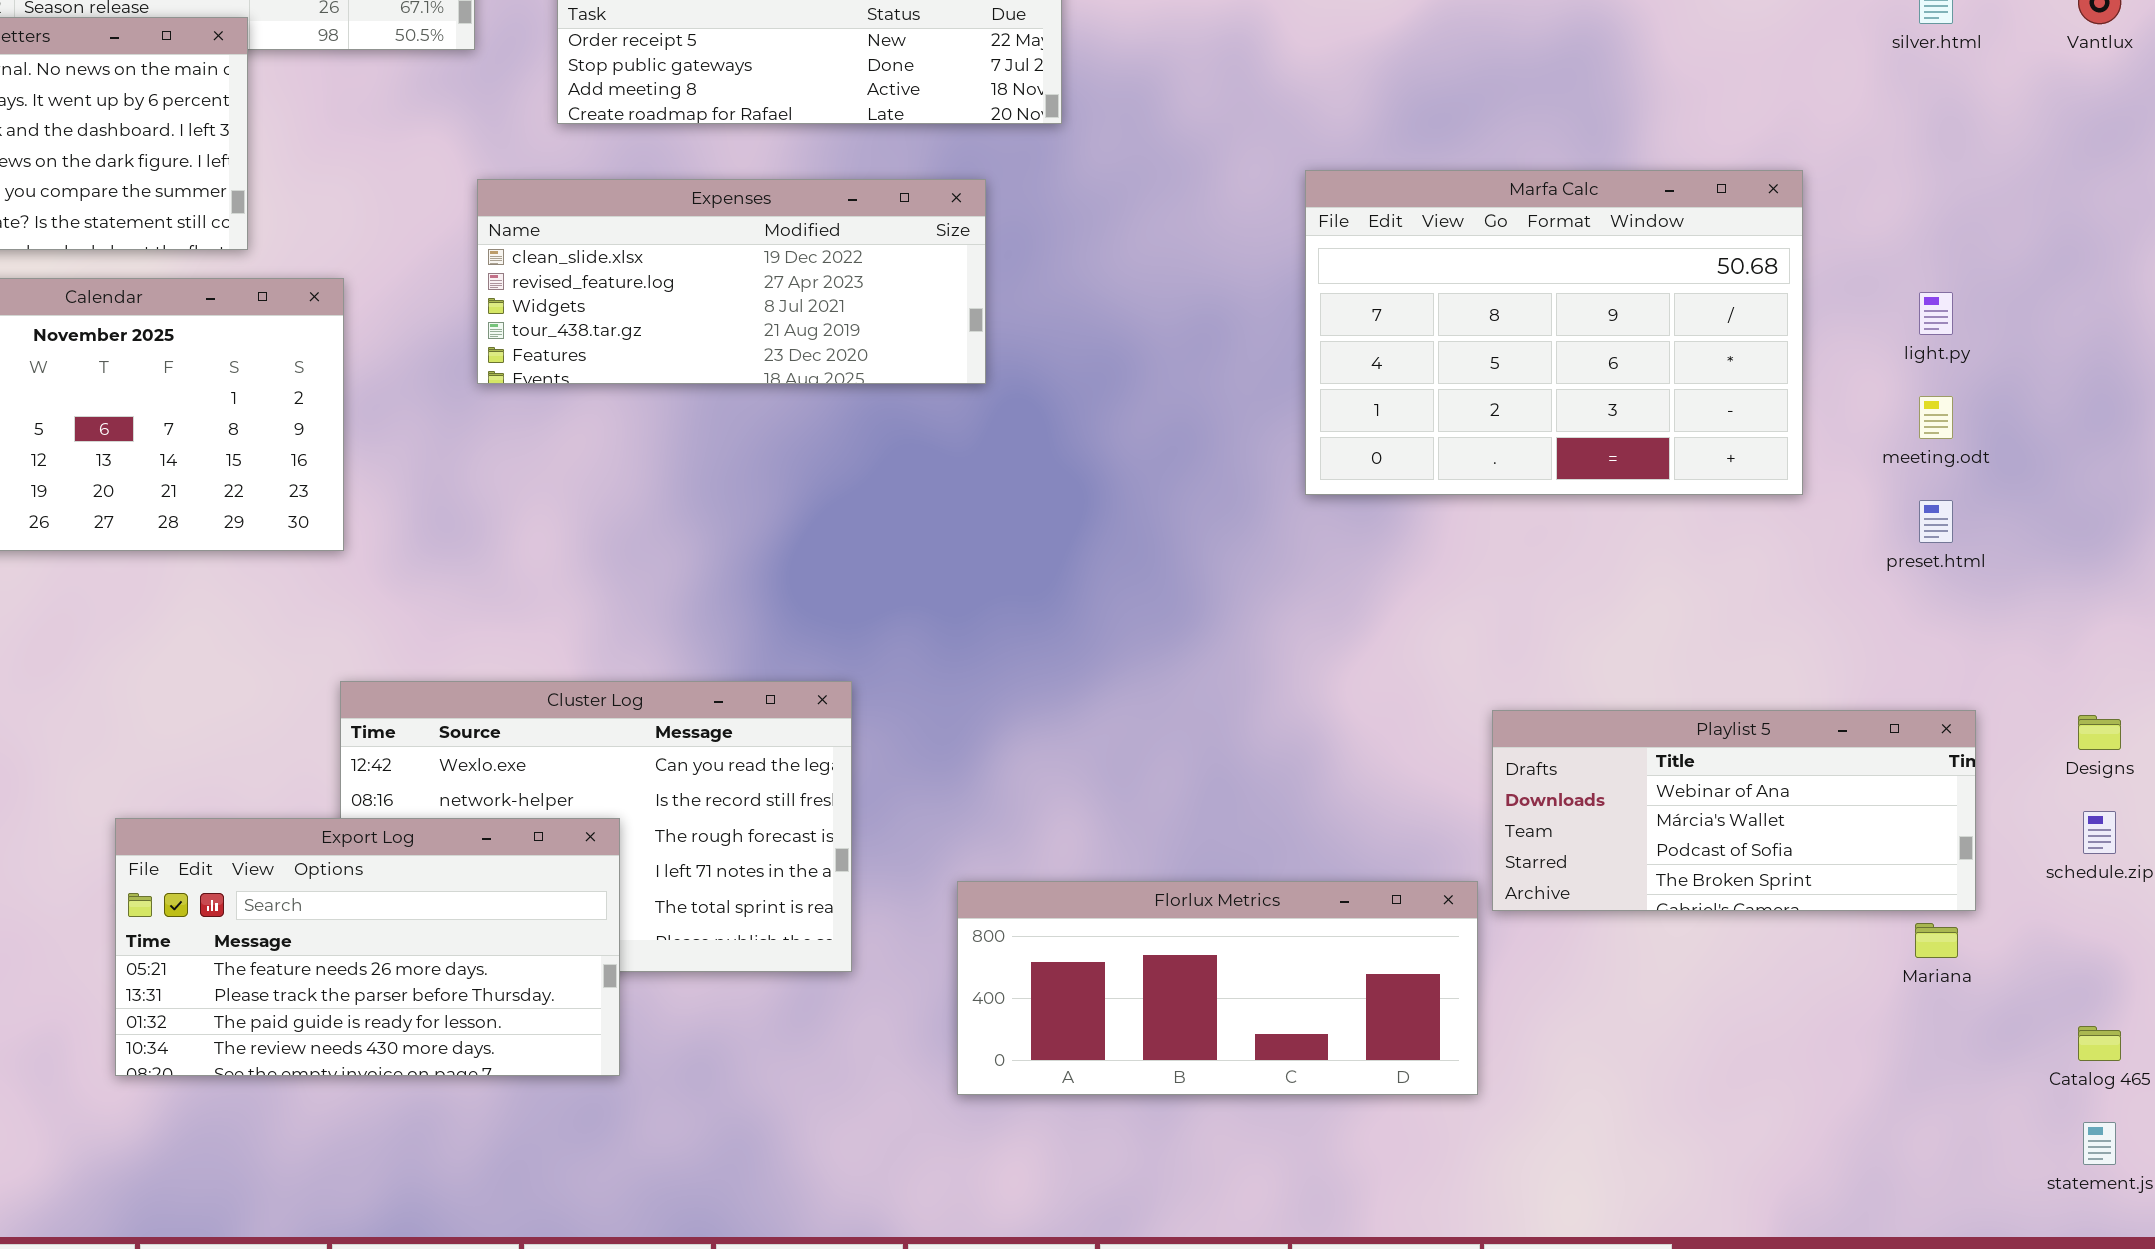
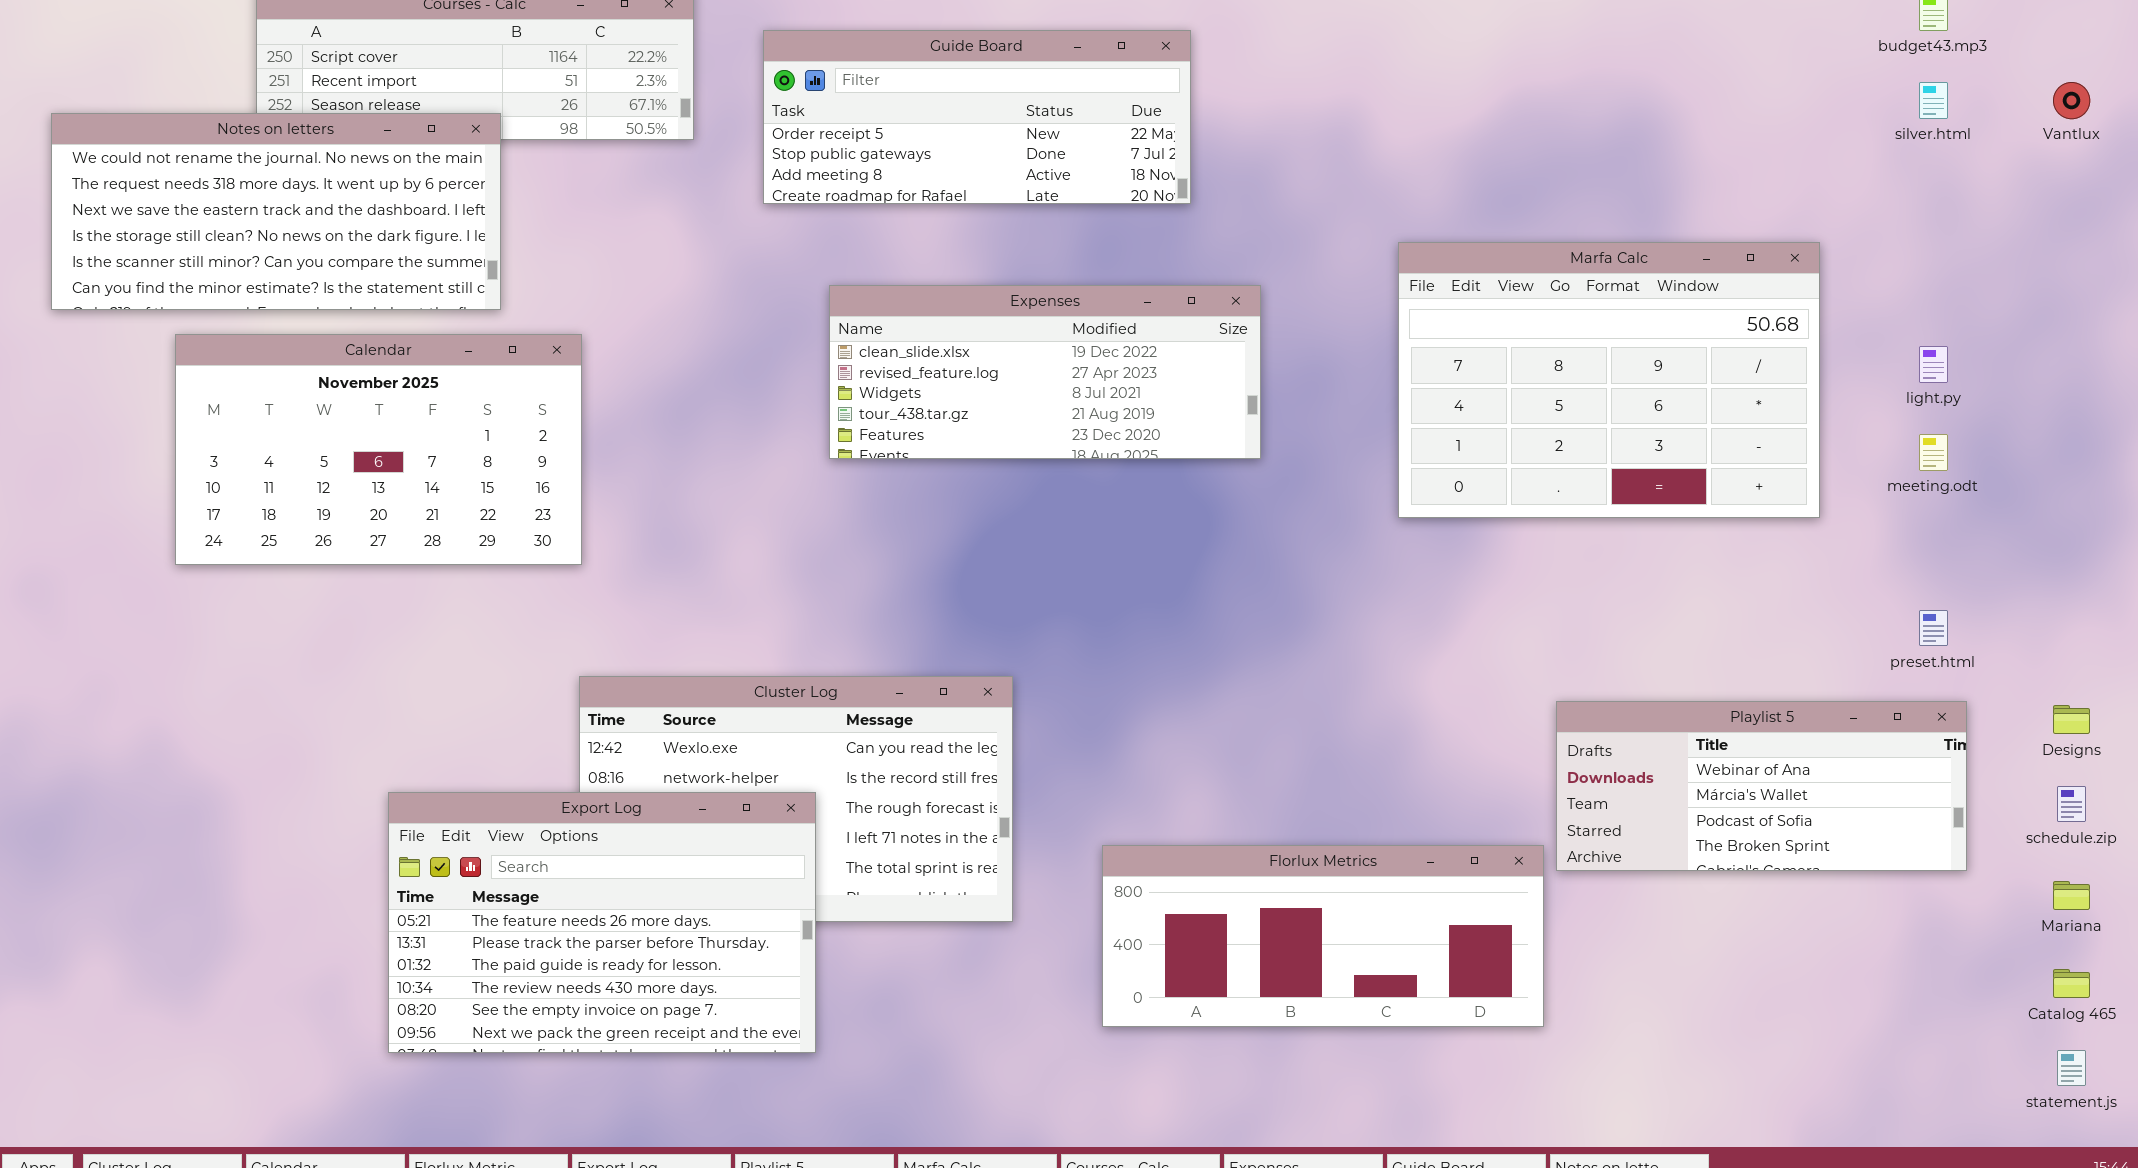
Expenses: [477,179,986,384] -> [829,285,1261,459], moved
preset.html: [1919,500,1953,543] -> [1919,610,1948,646], moved
Export Log: [115,818,620,1076] -> [388,792,816,1053], resized
Mariana: [1915,923,1958,958] -> [2053,881,2090,910], moved

